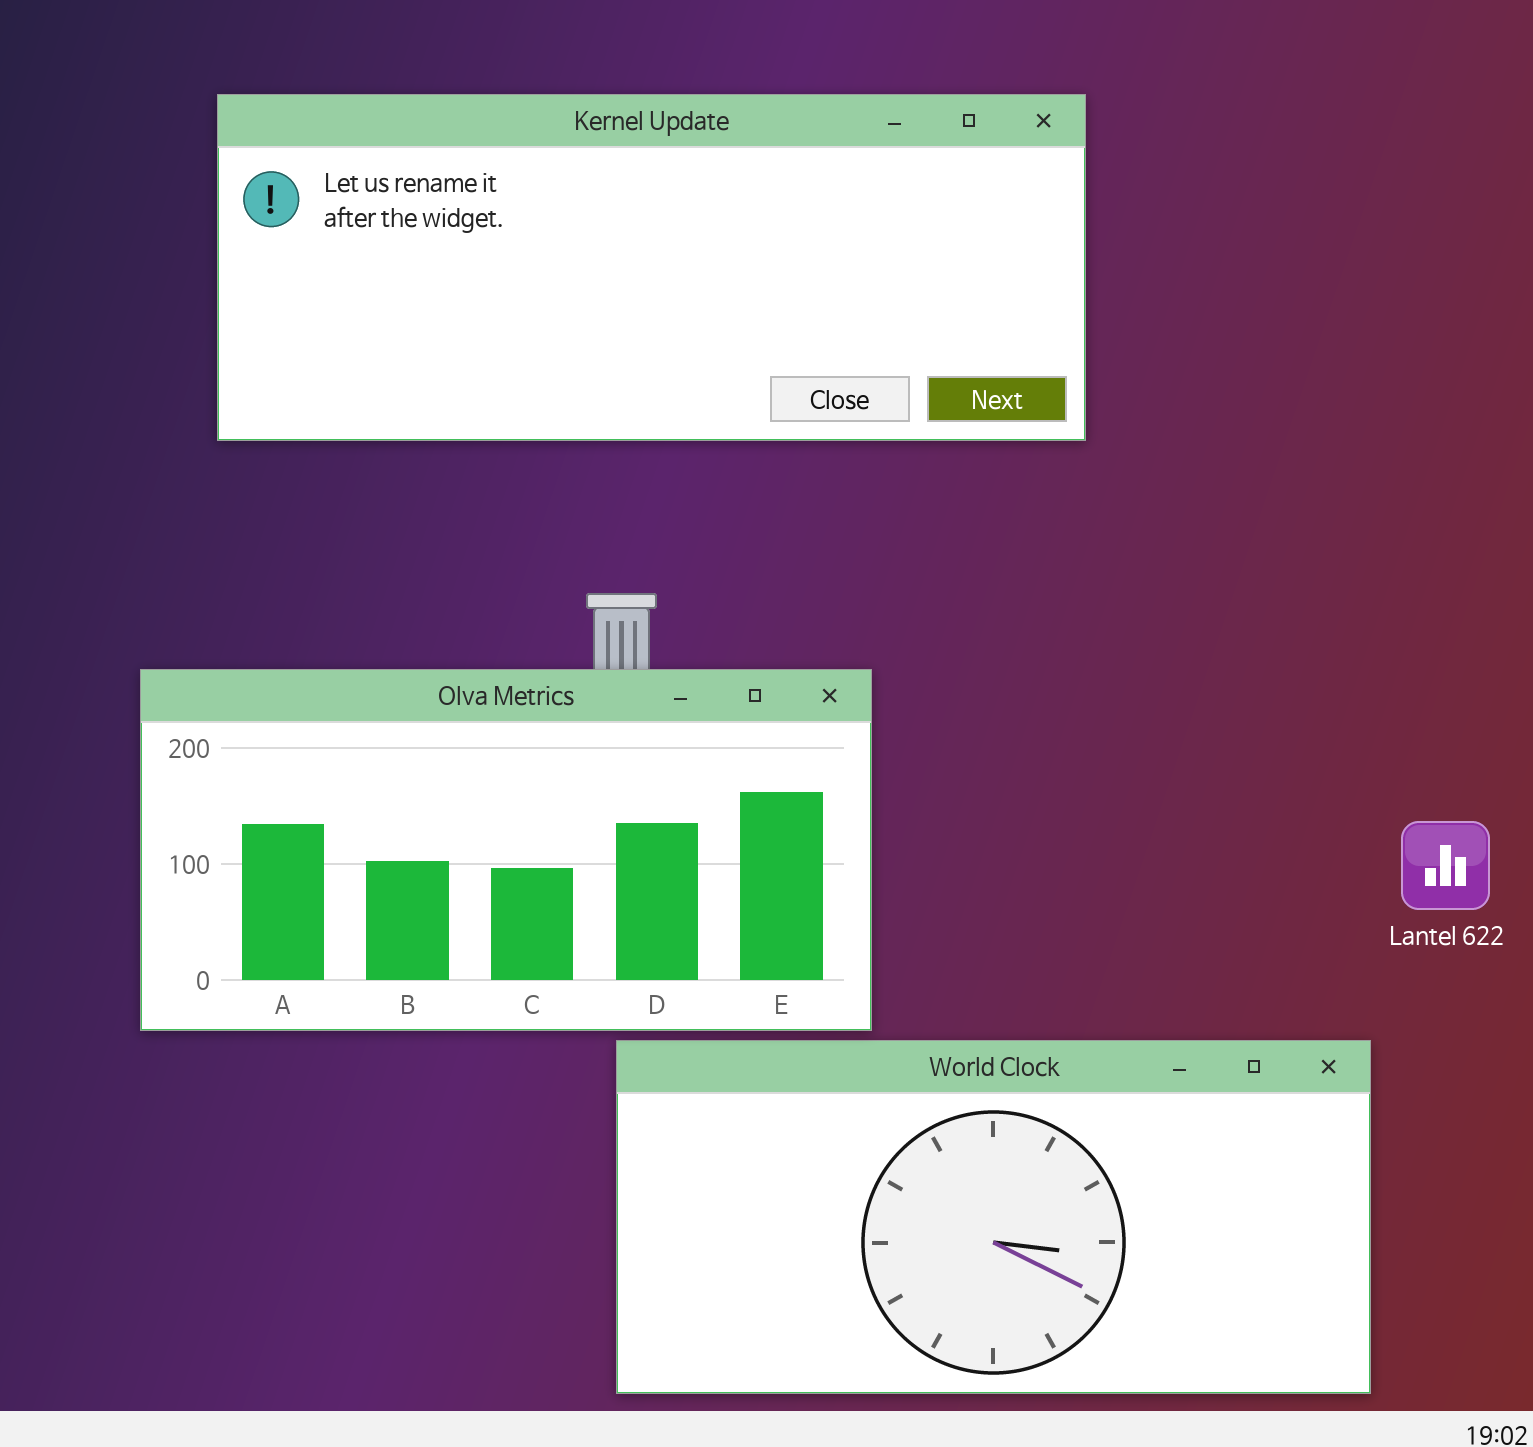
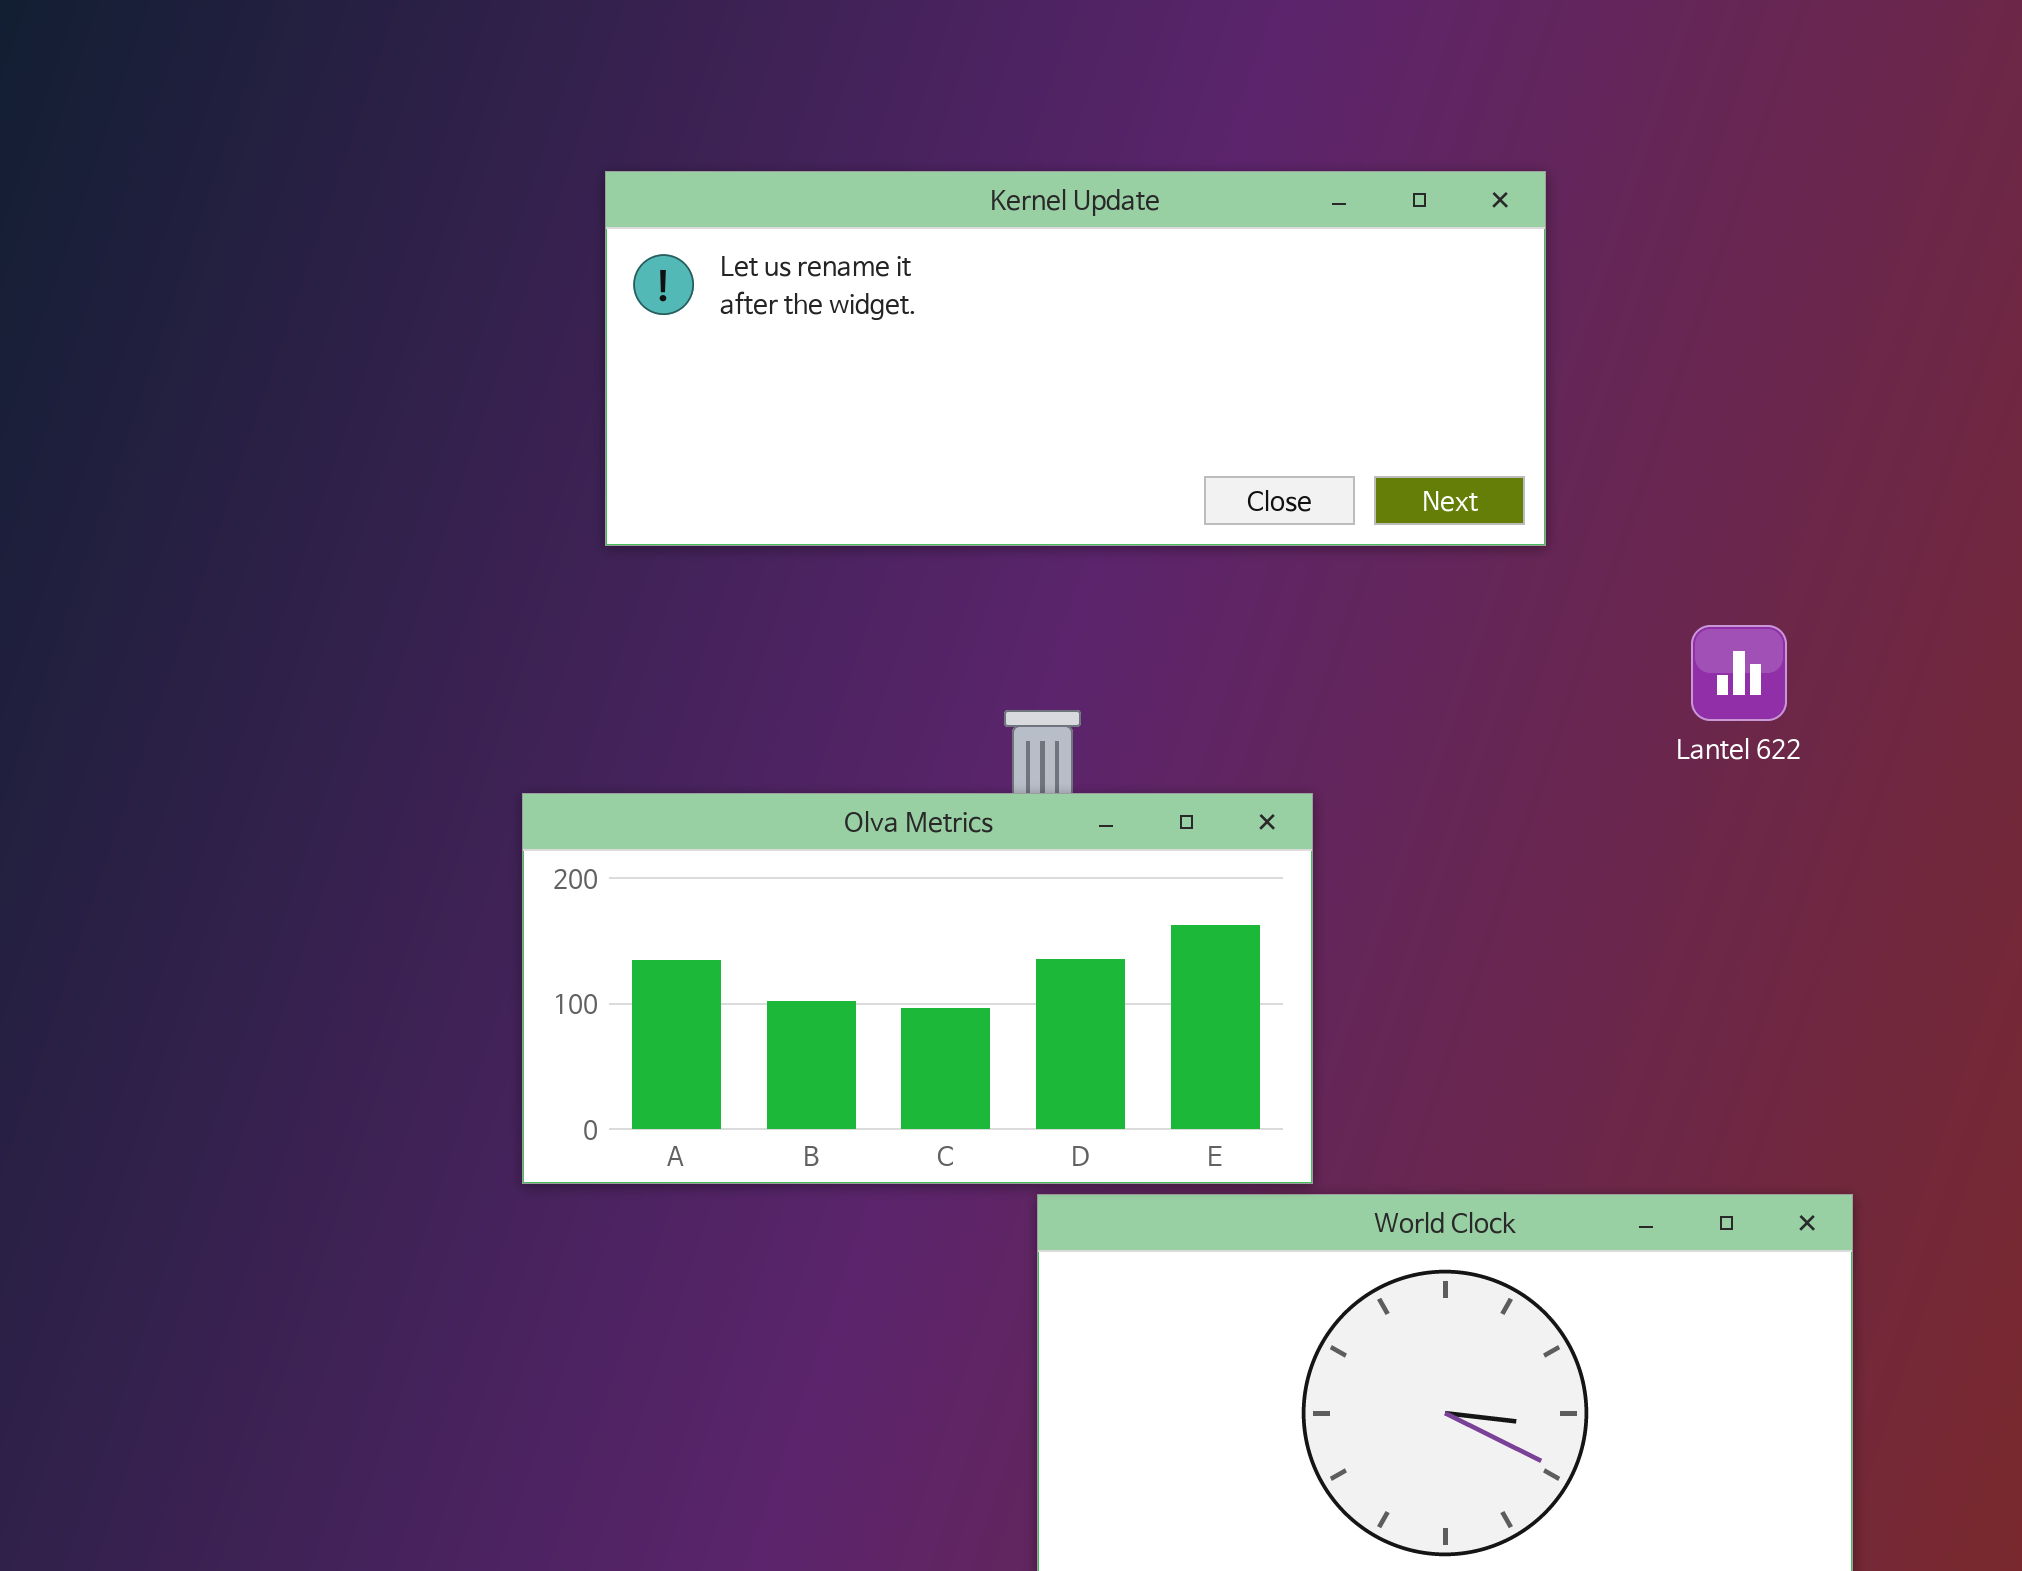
Lantel 622: [1401,821,1490,910] -> [1691,625,1787,721], moved

